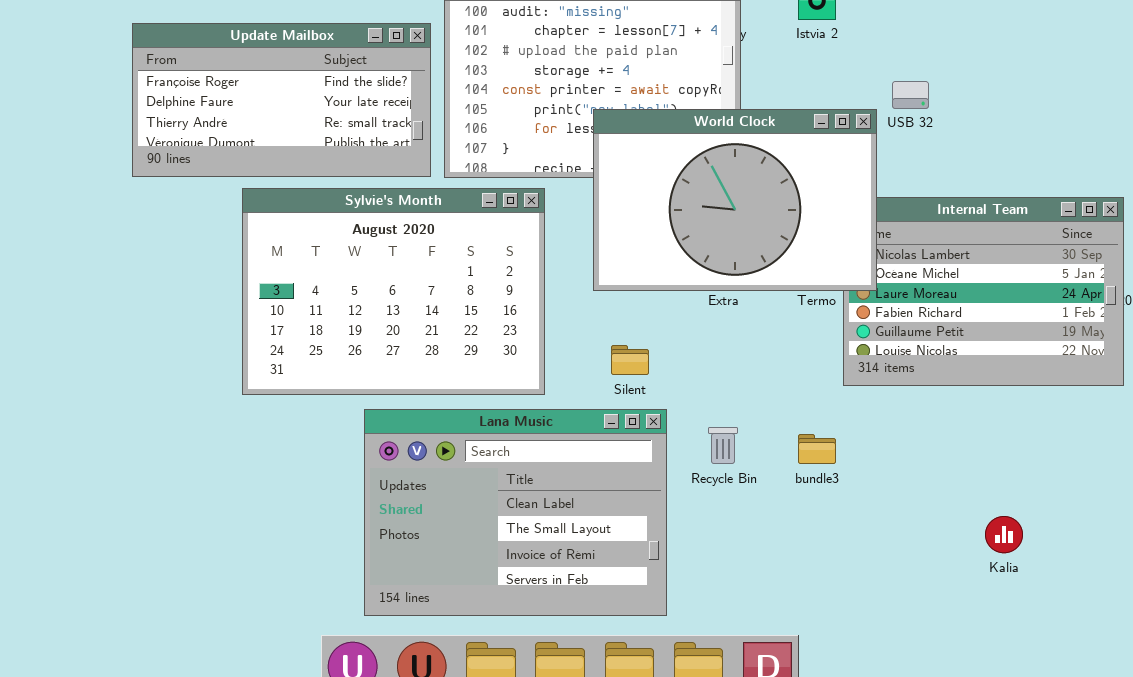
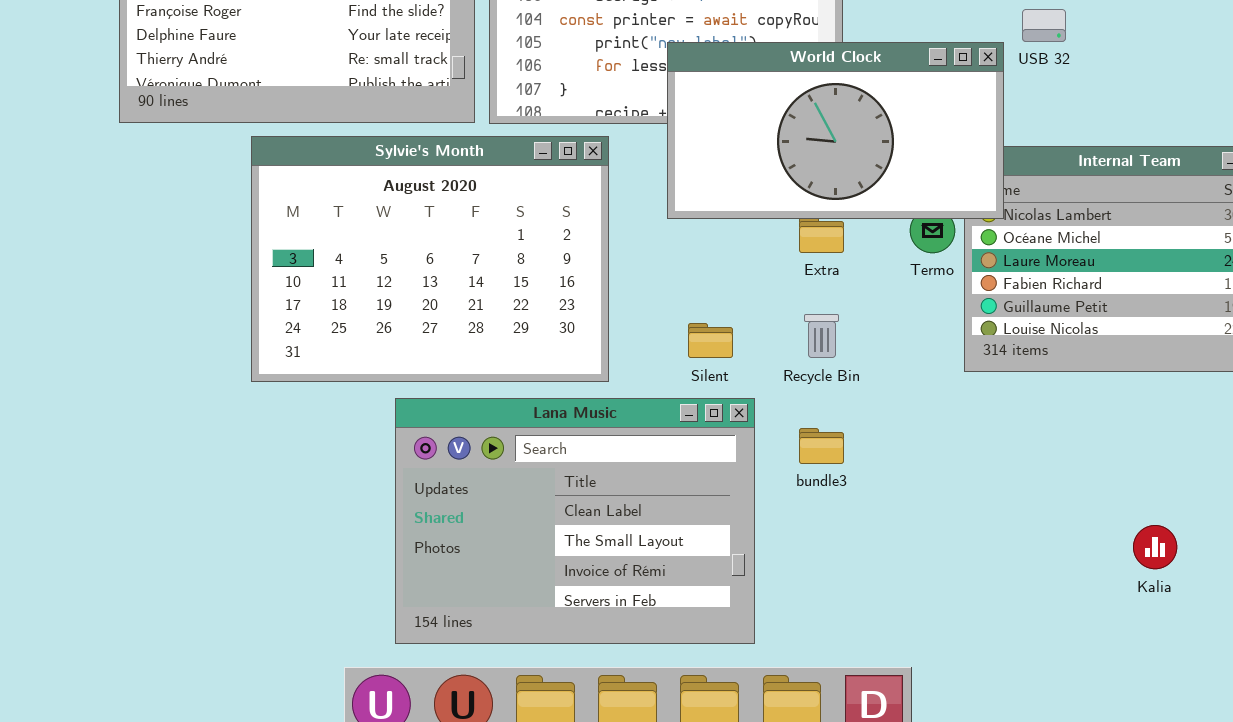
World Clock: [593,109,877,291] -> [667,42,1004,219], resized
Recycle Bin: [708,427,738,464] -> [804,314,839,358], moved
bundle3: [798,434,836,464] -> [799,428,844,464], moved

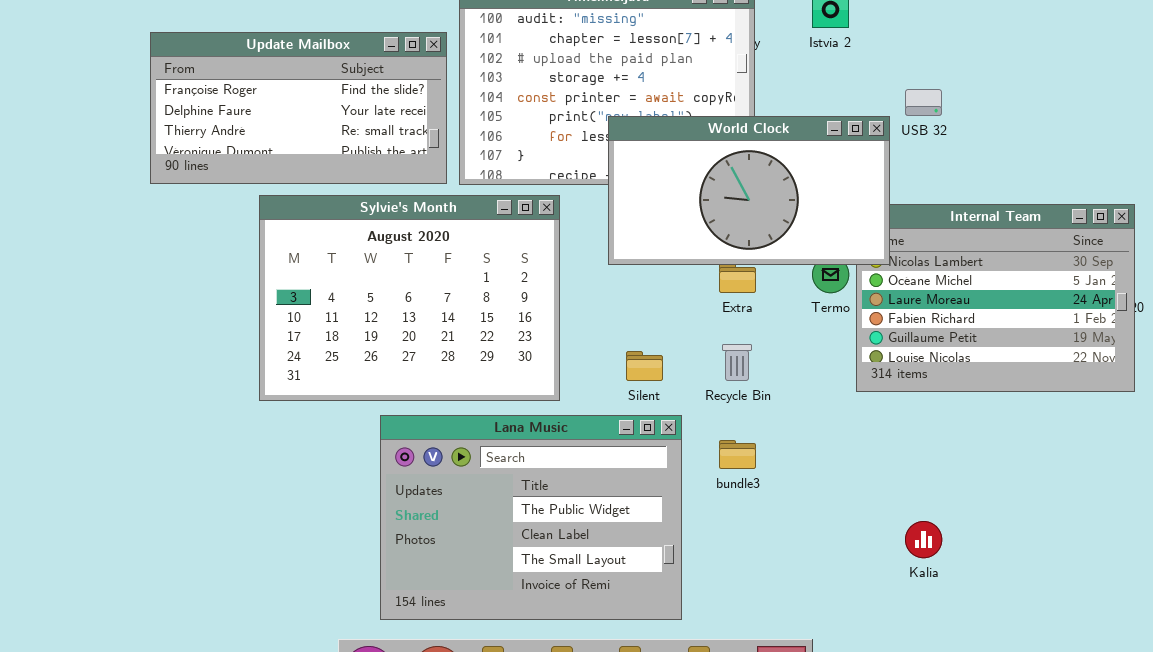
Lana Music: [395,398,755,644] -> [380,415,682,620], scrolled up 1 row
Kalia: [1133,525,1177,569] -> [905,521,942,558], moved

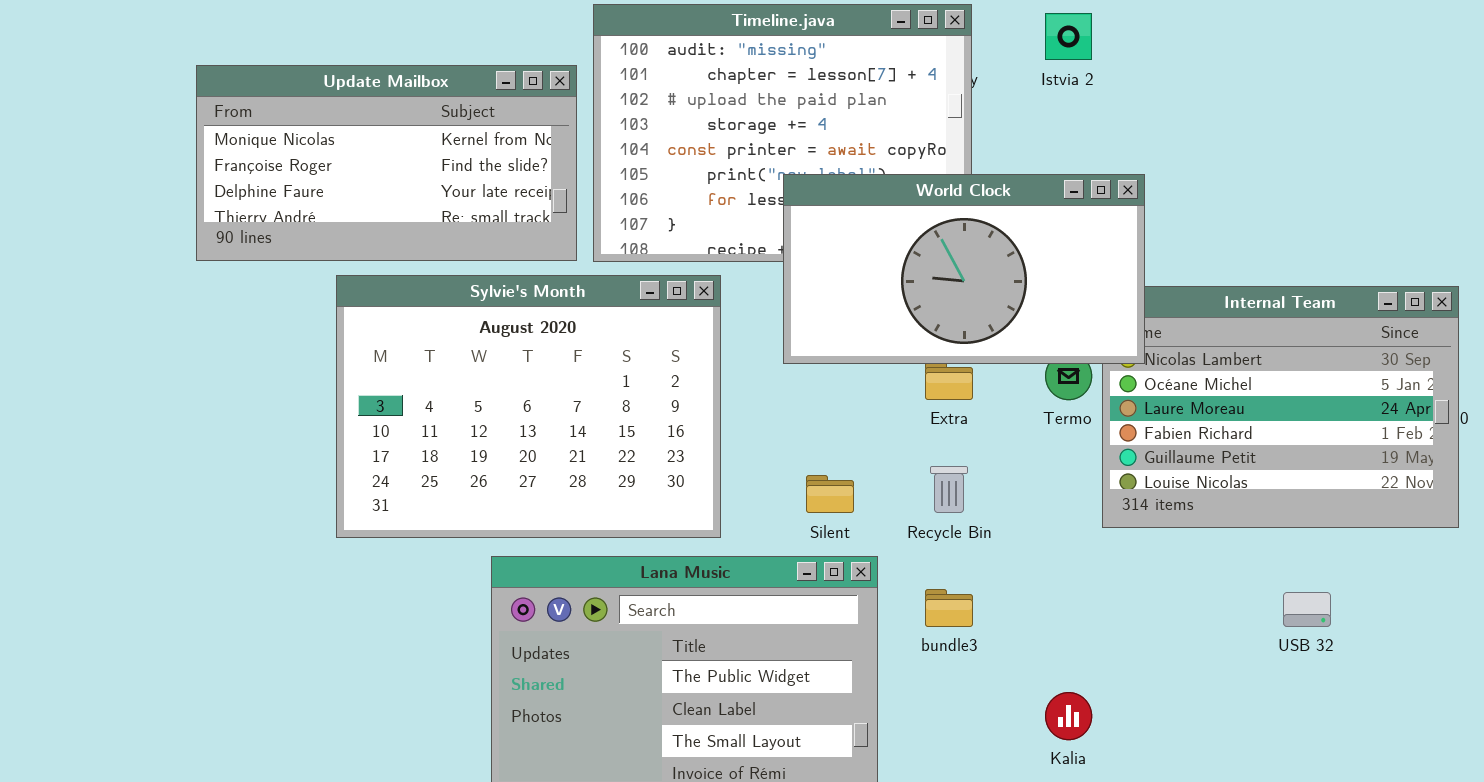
Update Mailbox: [150,32,447,184] -> [196,65,577,261], scrolled up 1 row
USB 32: [905,89,942,116] -> [1283,592,1331,627], moved
Kalia: [905,521,942,558] -> [1045,692,1092,740], moved

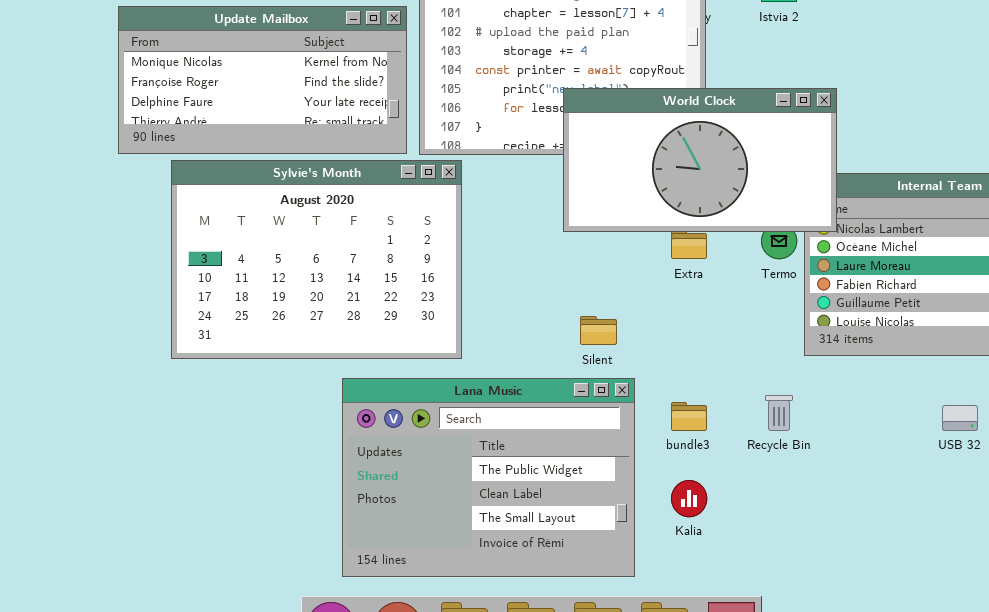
Sylvie's Month: [336,275,721,538] -> [171,160,462,359], moved
Recycle Bin: [930,466,968,513] -> [765,395,793,431], moved
Kalia: [1045,692,1092,740] -> [671,480,707,517], moved

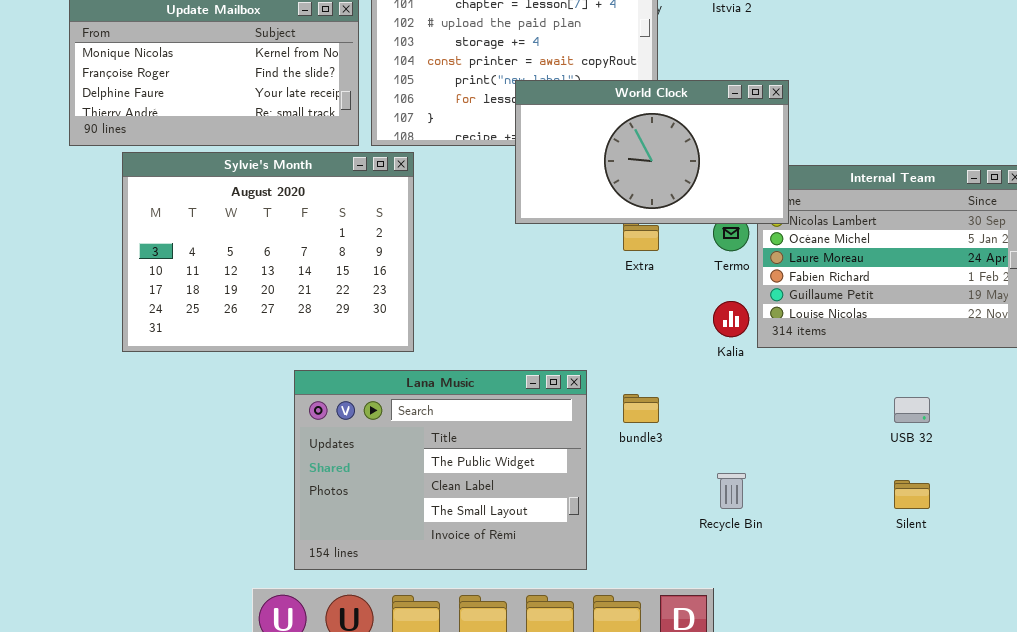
Silent: [580,316,617,345] -> [894,480,930,509], moved
Recycle Bin: [765,395,793,431] -> [717,473,746,509], moved
Kalia: [671,480,707,517] -> [713,301,749,337], moved

